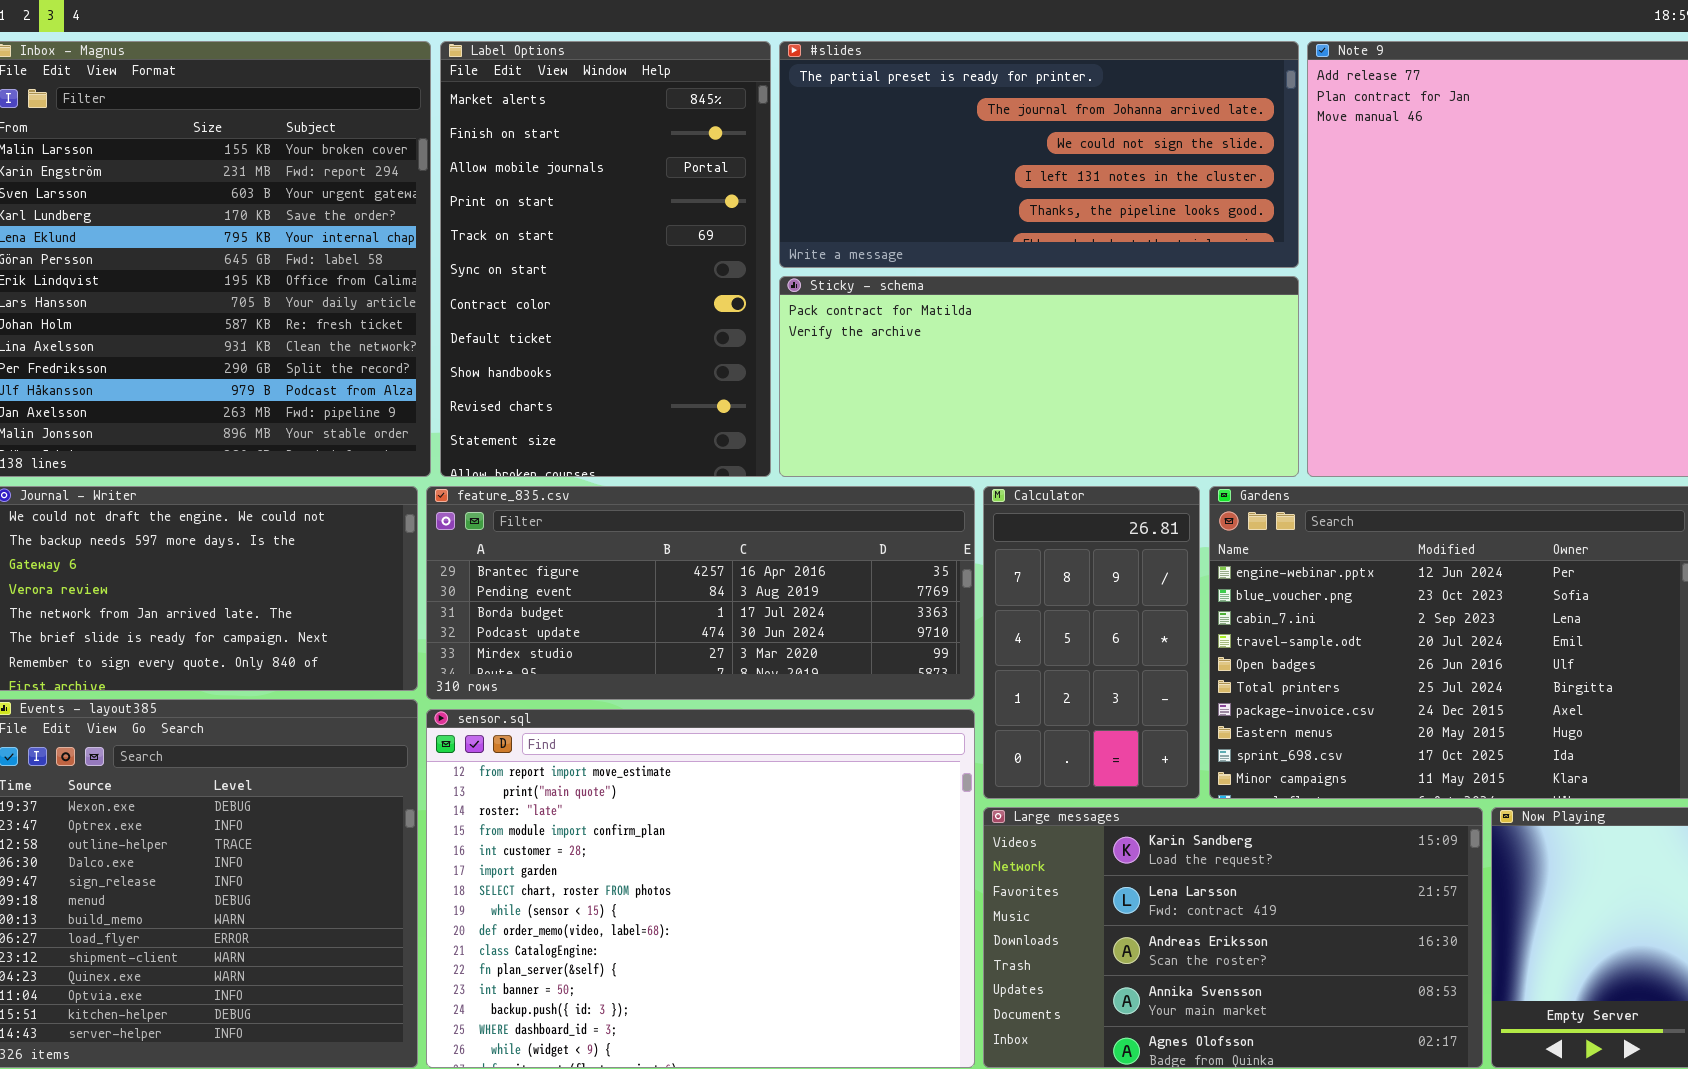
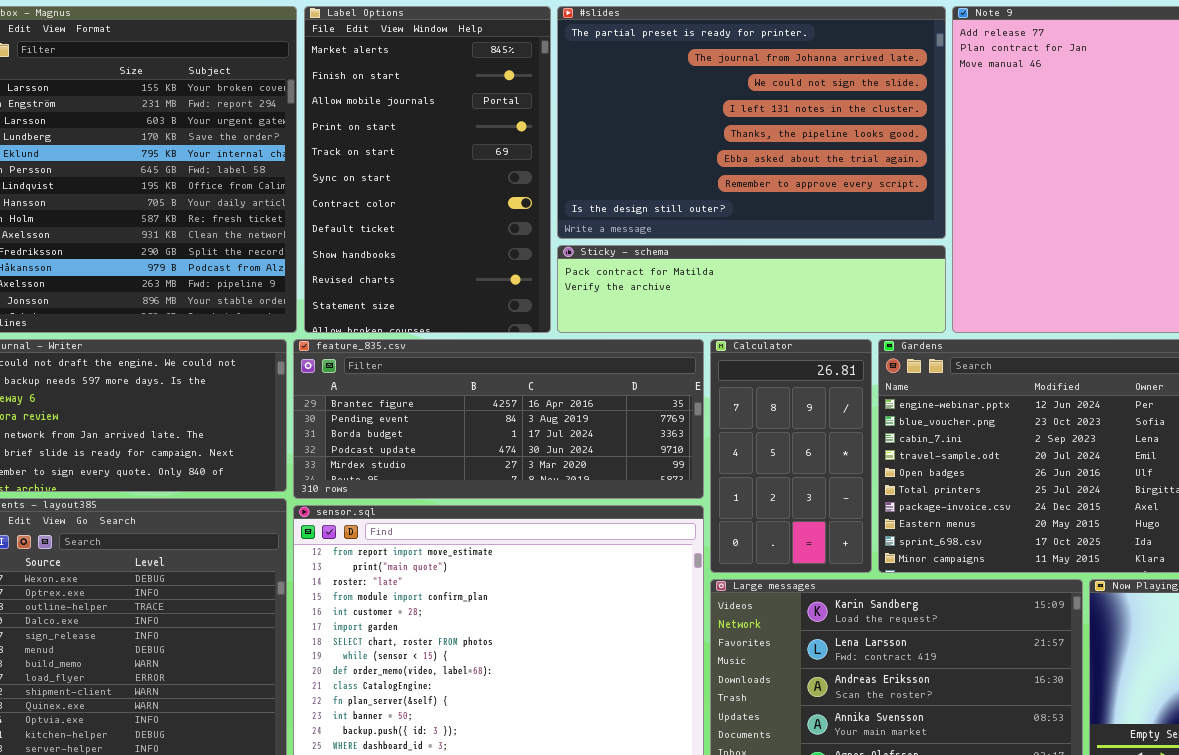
#slides: [779,41,1299,268] -> [557,6,946,239], resized
Sticky - schema: [779,276,1299,477] -> [557,245,946,333], resized

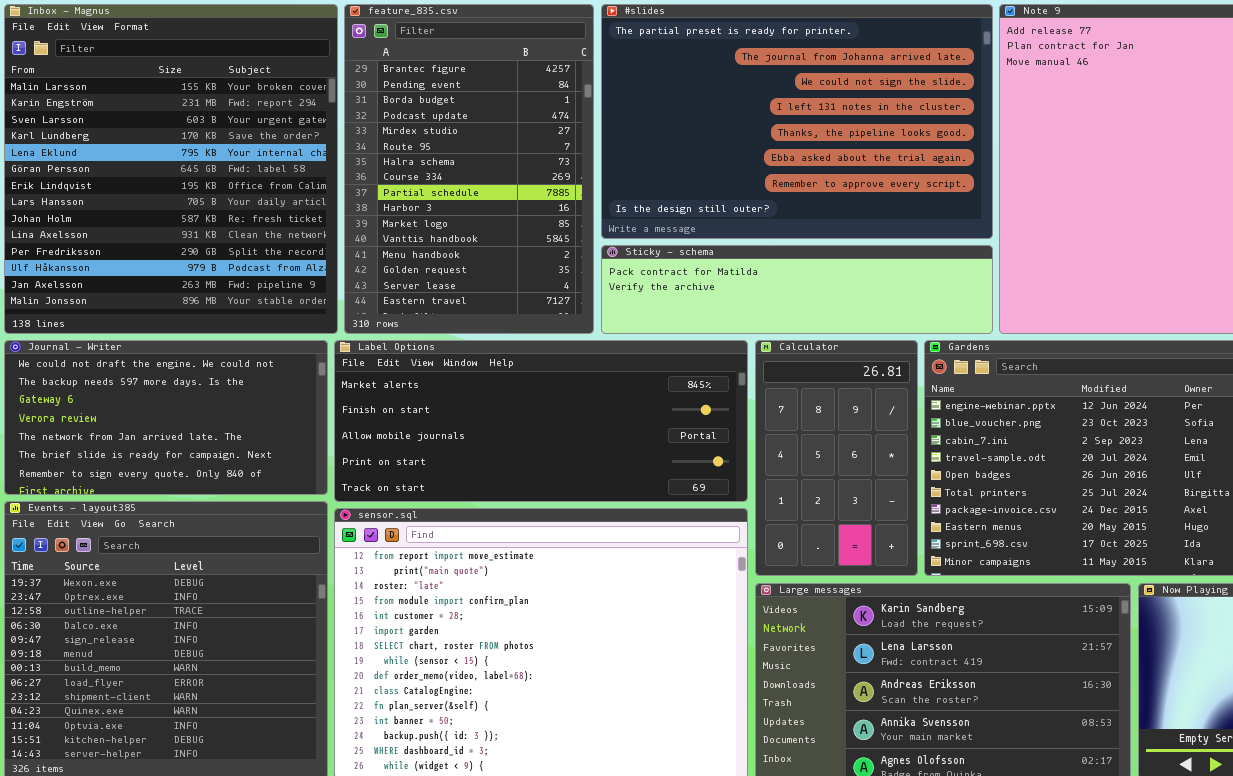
Label Options: [304,6,551,333] -> [334,340,748,502], moved, resized
feature_835.csv: [293,339,704,499] -> [344,4,594,334], moved, resized

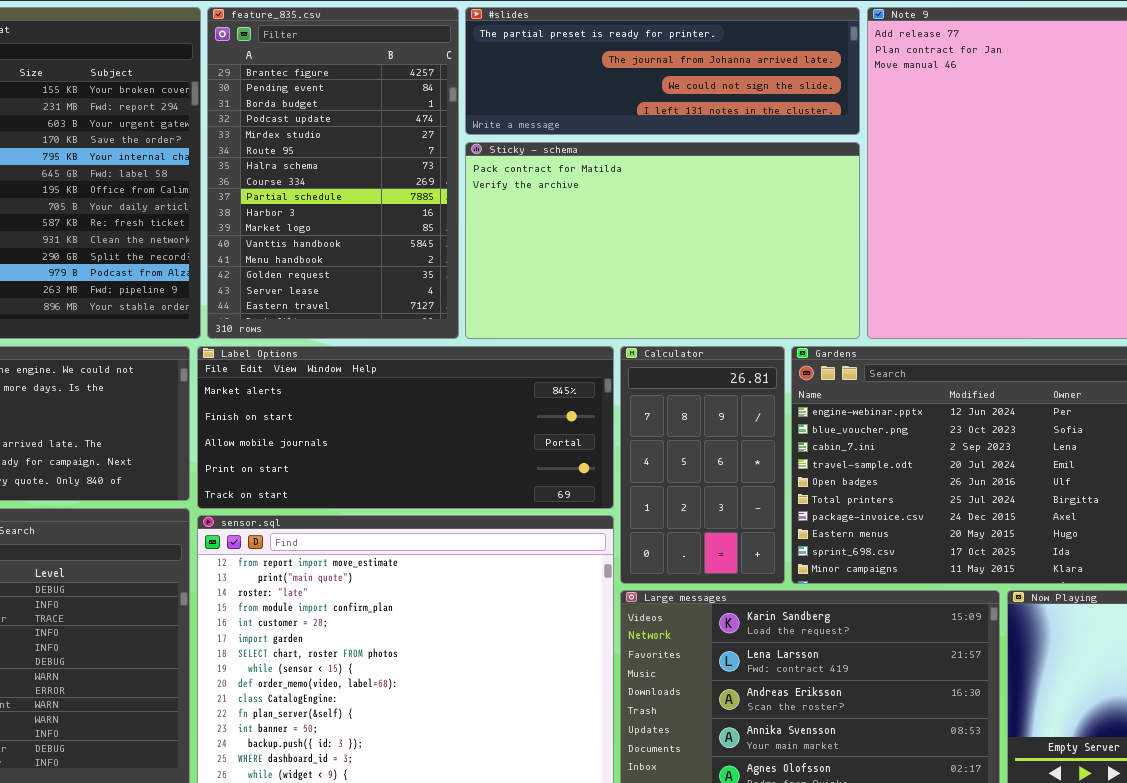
#slides: [601,4,993,239] -> [465,7,860,135], resized
Sticky - schema: [601,245,993,334] -> [465,142,860,339], resized

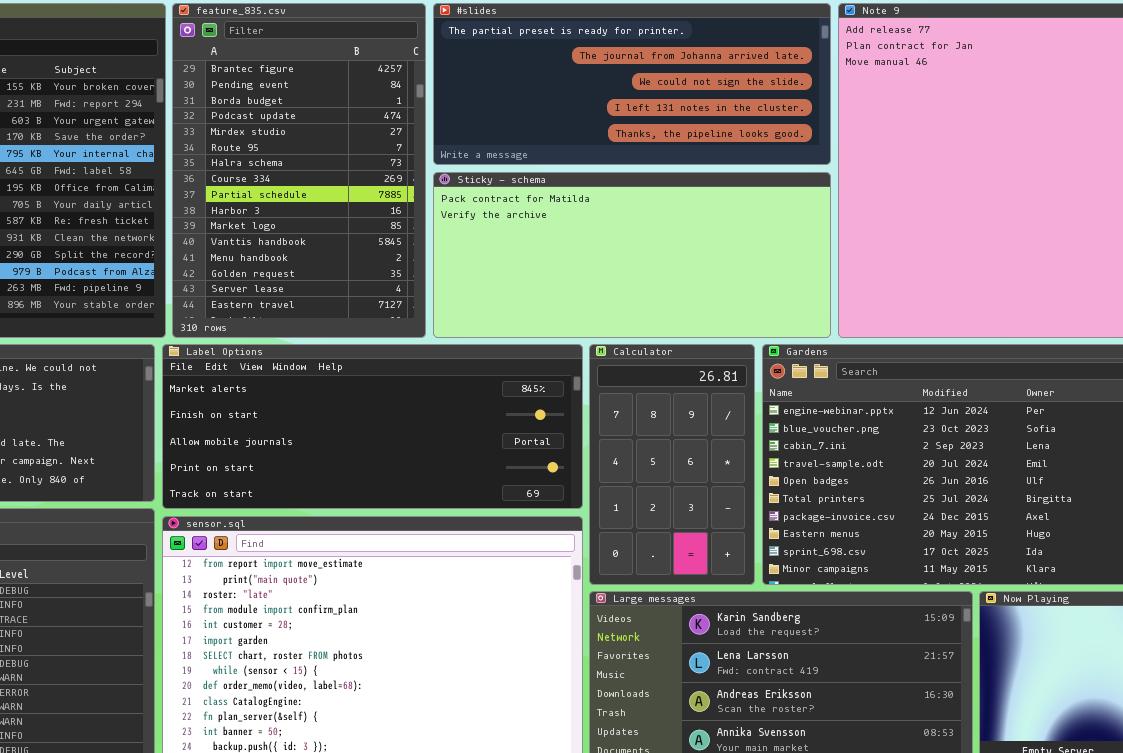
#slides: [465,7,860,135] -> [433,3,831,165], resized
Sticky - schema: [465,142,860,339] -> [433,172,831,338], resized

